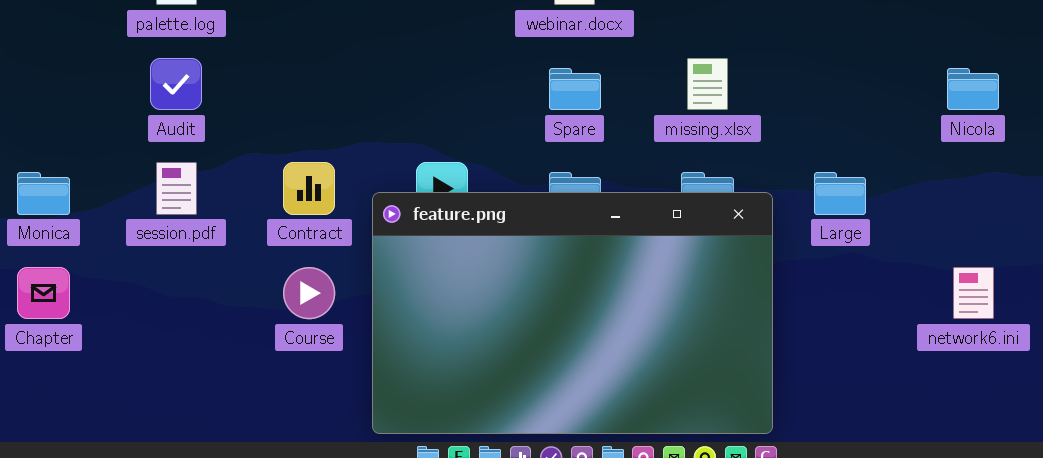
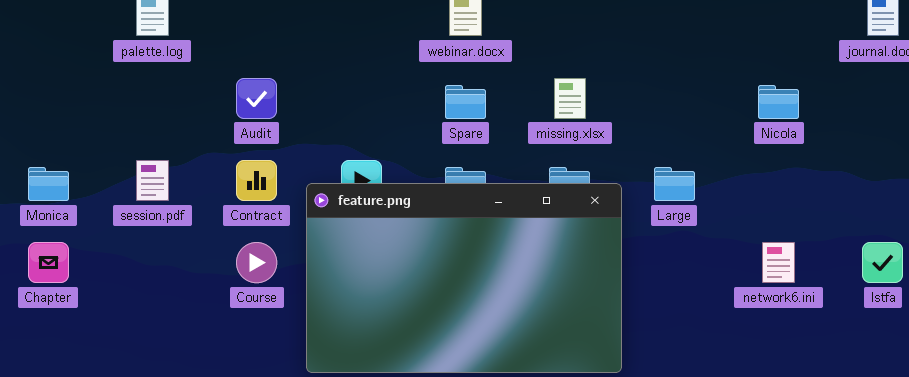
Audit: [150,58,202,110] -> [236,78,277,119], moved

